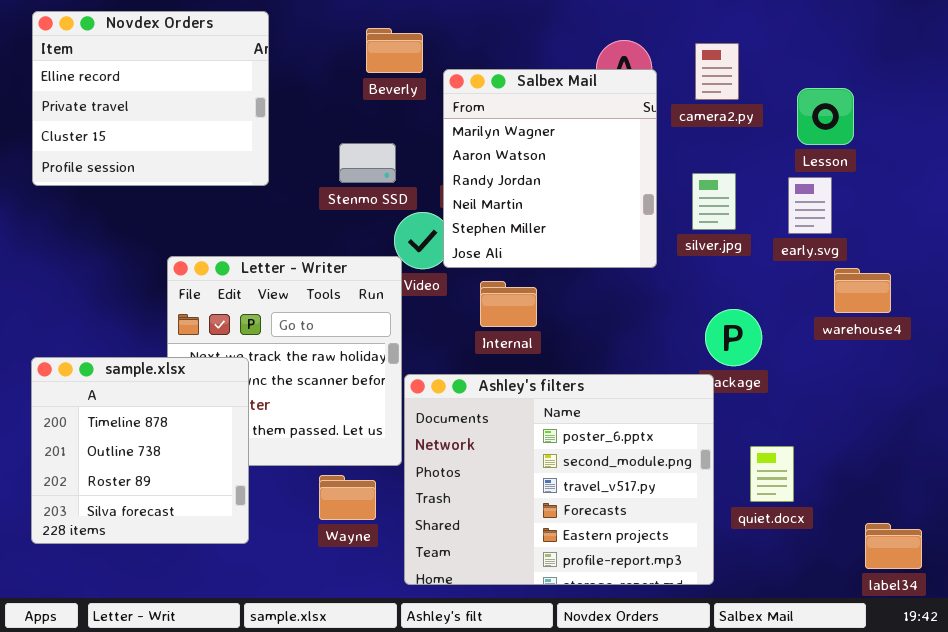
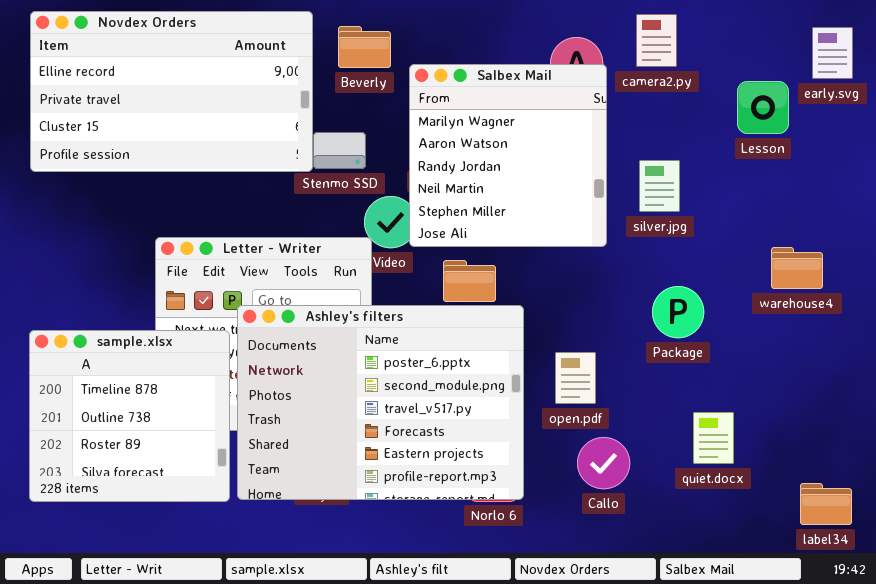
Novdex Orders: [32,11,269,186] -> [30,11,313,172], resized
camera2.py: [695,43,739,100] -> [636,14,677,67], moved
early.svg: [788,177,832,234] -> [812,27,853,79], moved
Ashley's filters: [404,374,714,585] -> [237,305,524,500], moved

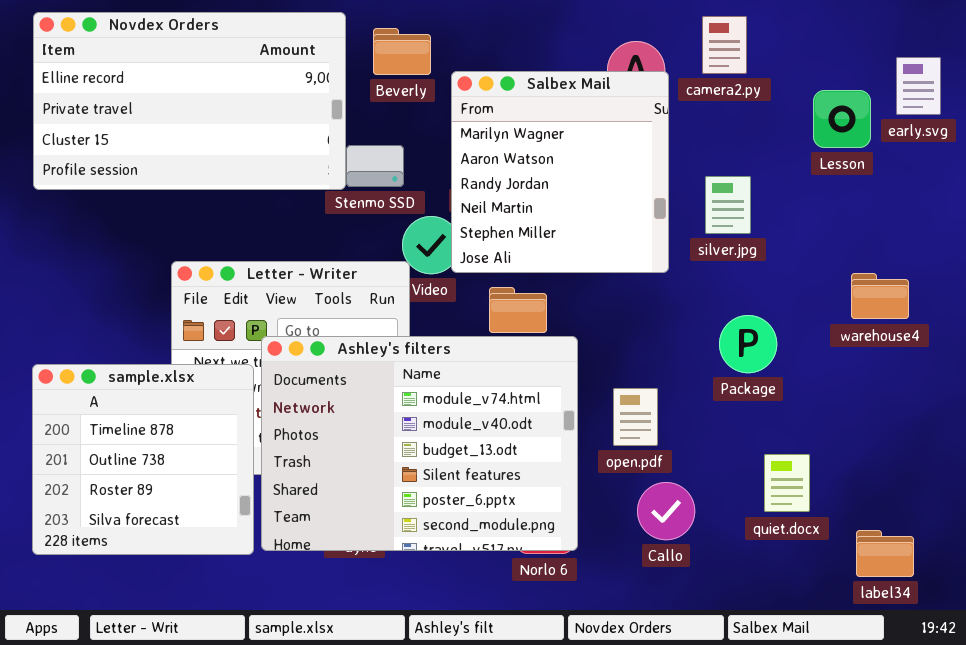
early.svg: [812,27,853,79] -> [896,57,941,115], moved
Ashley's filters: [237,305,524,500] -> [261,336,578,551], scrolled up 4 rows
label34: [800,483,852,525] -> [856,530,914,577], moved

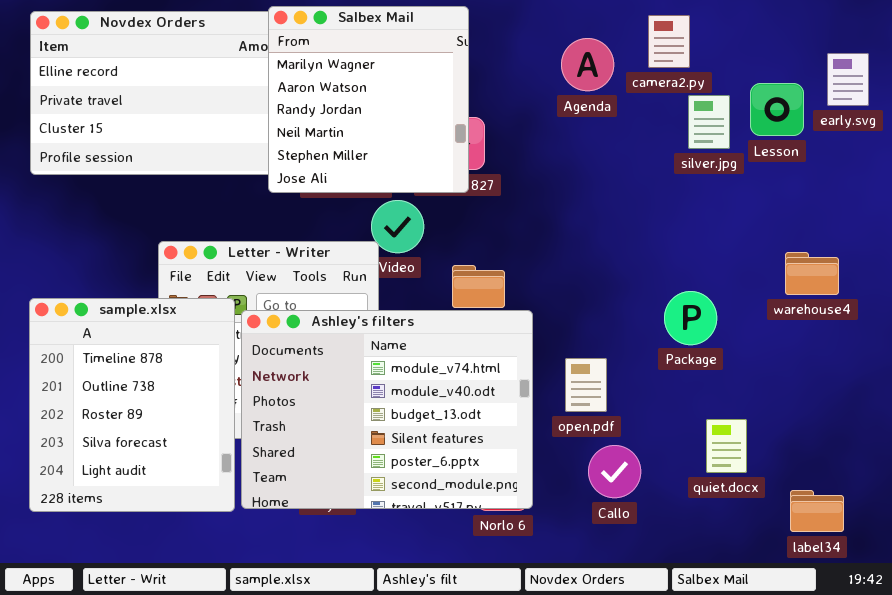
Salbex Mail: [451,71,669,273] -> [268,6,469,193], moved
silver.jpg: [705,176,751,234] -> [688,95,730,149], moved
sample.xlsx: [32,364,254,555] -> [29,298,235,512], resized

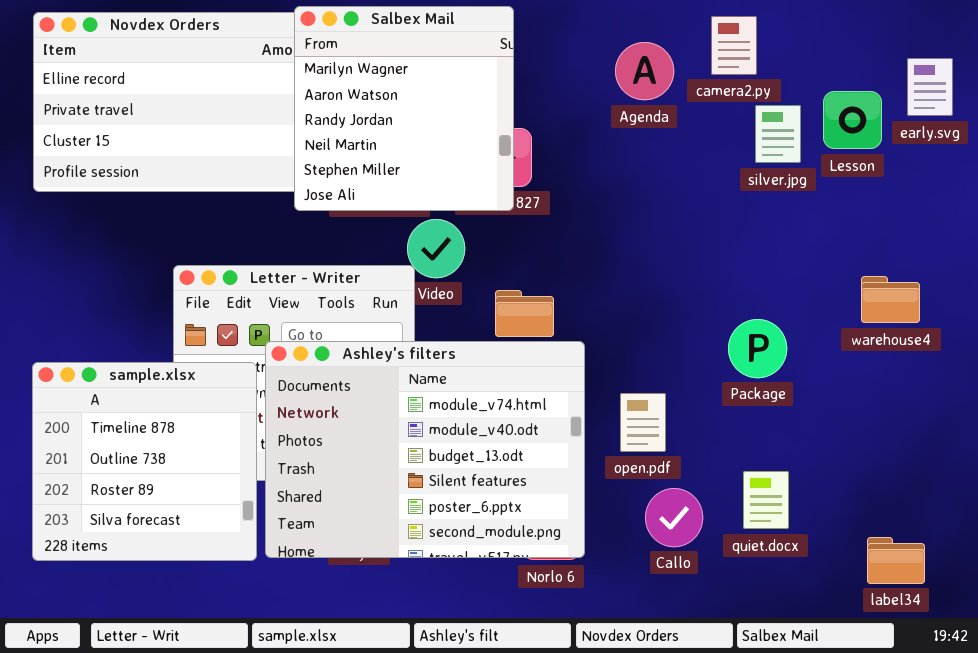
sample.xlsx: [29,298,235,512] -> [32,362,257,561], resized
quiet.docx: [706,419,747,473] -> [743,471,789,529], moved

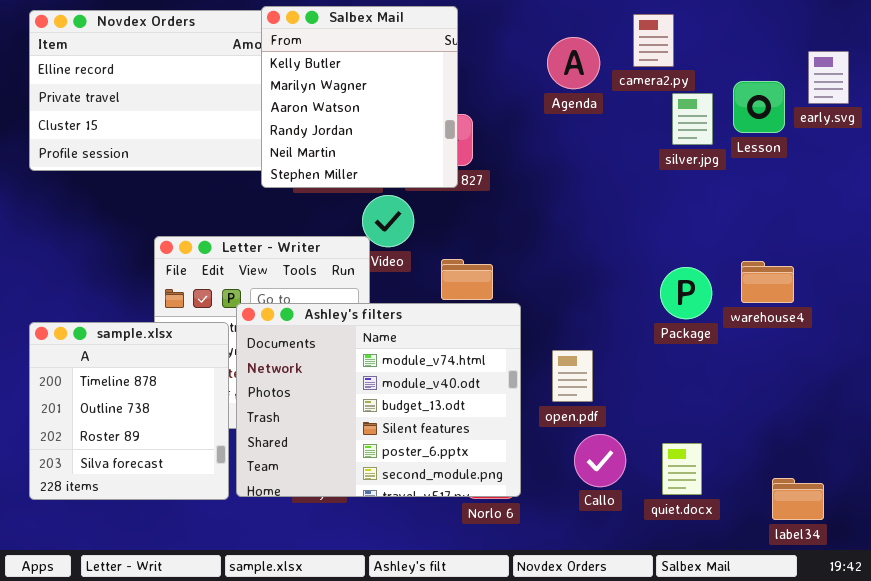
Salbex Mail: [294,6,514,211] -> [261,6,458,188], scrolled up 1 row
warehouse4: [861,276,920,323] -> [741,261,794,303], moved
Package: [728,319,787,378] -> [660,267,712,319], moved
quiet.docx: [743,471,789,529] -> [662,443,702,495], moved

